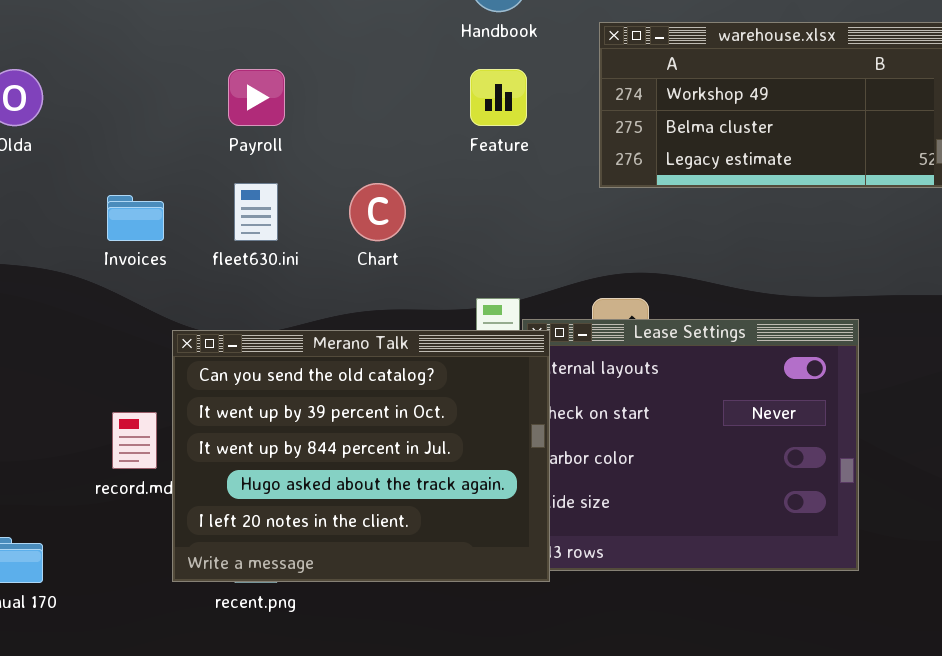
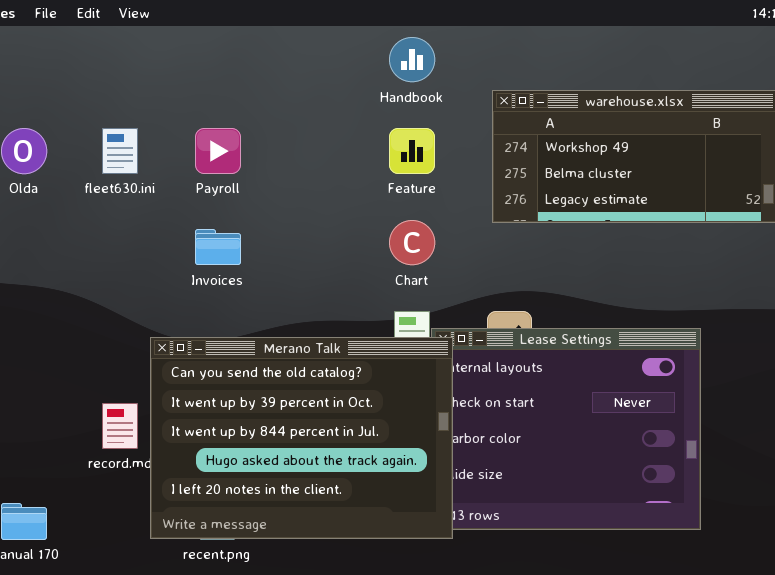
fleet630.ini: [234,183,278,241] -> [102,128,138,174], moved
Chart: [349,183,406,241] -> [389,220,435,265], moved
Invoices: [107,195,164,241] -> [195,229,241,265], moved

